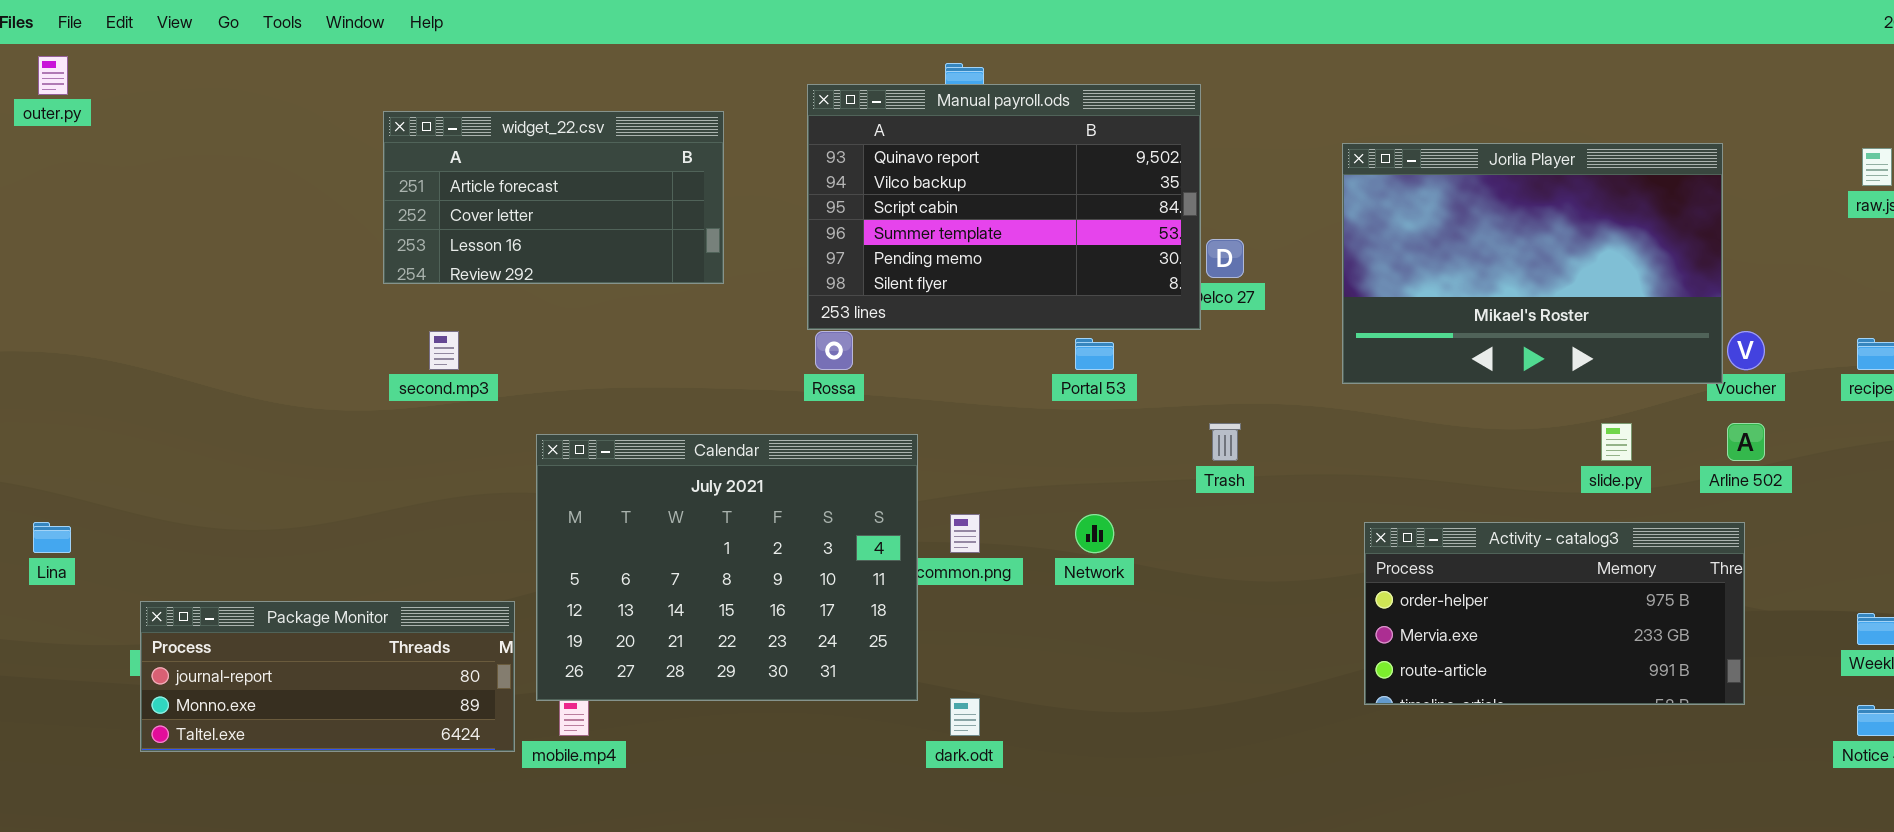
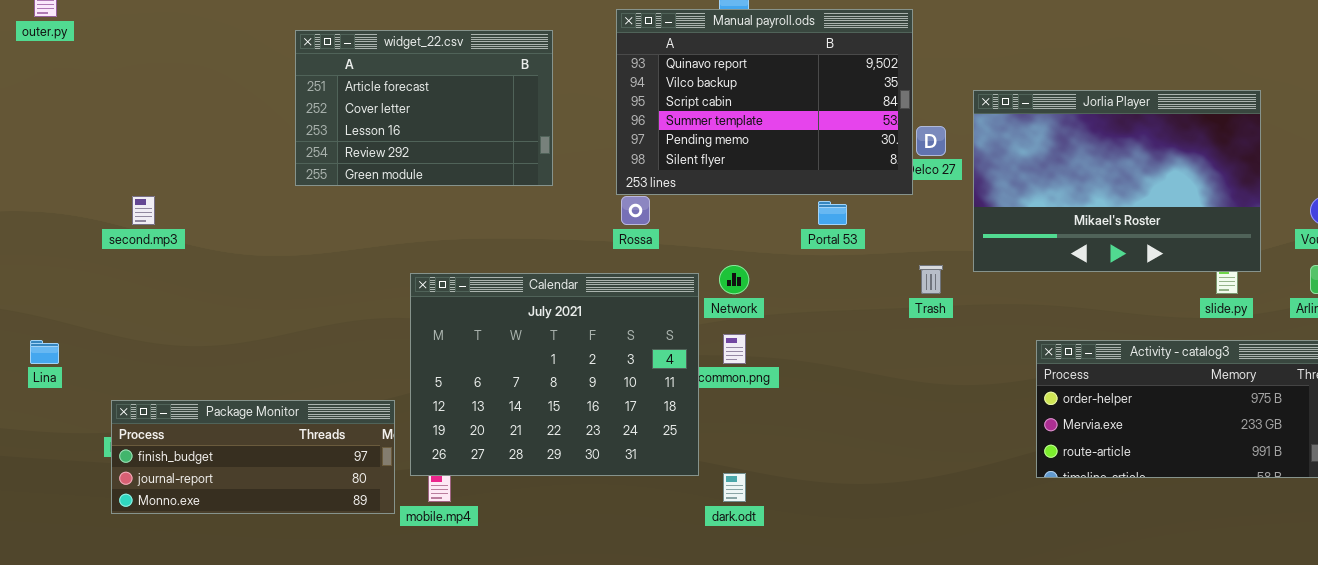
widget_22.csv: [383,111,724,284] -> [295,30,553,186], resized
Jorlia Player: [1342,143,1723,384] -> [973,90,1261,272], moved
second.mp3: [429,331,459,370] -> [132,196,155,225], moved
Network: [1075,514,1114,553] -> [719,265,749,294], moved
Package Monitor: [140,601,515,752] -> [111,400,395,514], scrolled up 1 row

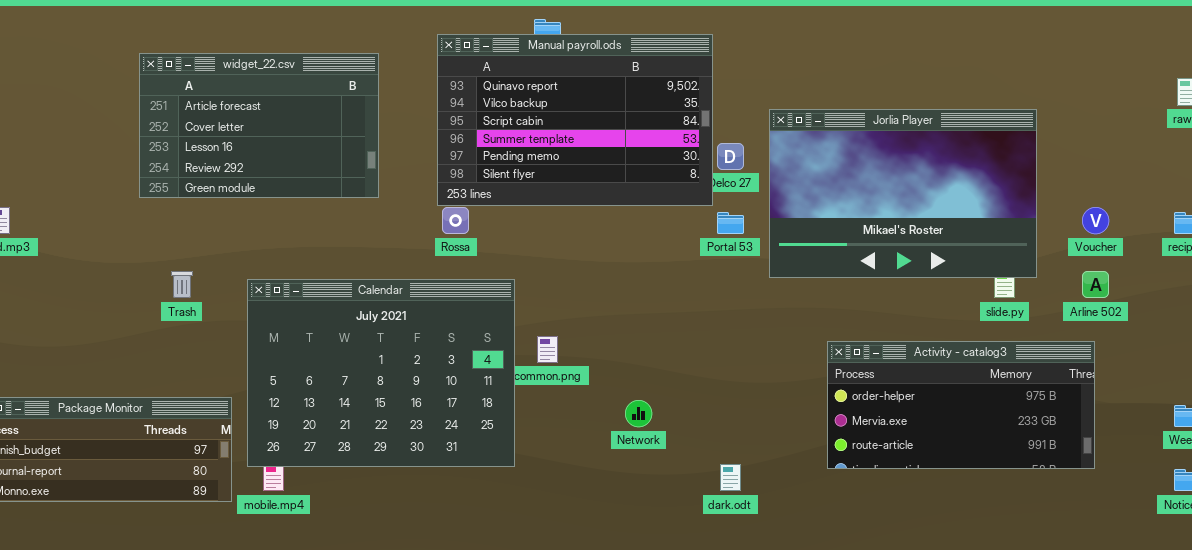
Portal 53: [818,201,847,225] -> [717,212,744,234], moved
Network: [719,265,749,294] -> [625,400,652,427], moved
Trash: [919,265,943,294] -> [171,271,193,298], moved
dark.odt: [723,473,746,502] -> [720,464,741,491], moved

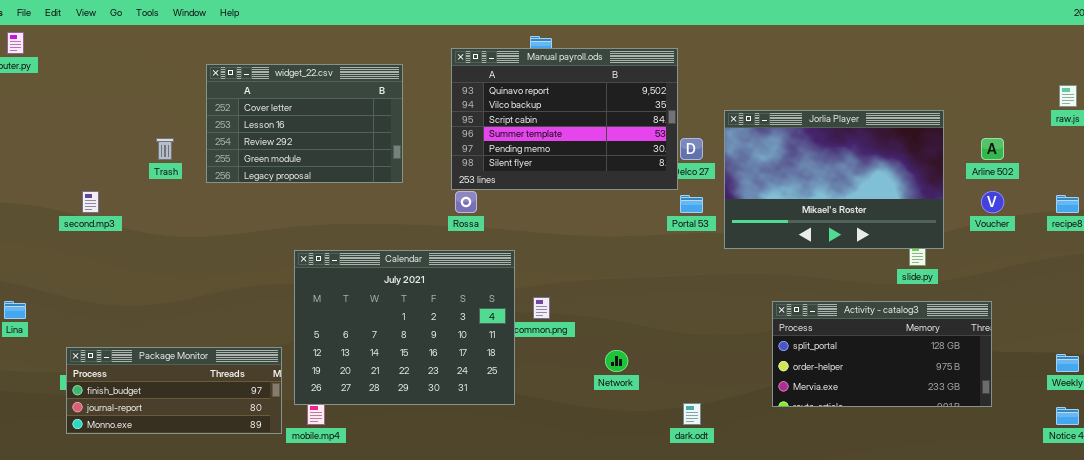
widget_22.csv: [139,53,379,198] -> [206,64,403,183], scrolled down 1 row
Trash: [171,271,193,298] -> [156,138,174,160], moved
Arline 502: [1082,271,1109,298] -> [981,138,1004,160], moved
Activity - catalog3: [827,341,1095,469] -> [772,301,992,407], scrolled up 1 row

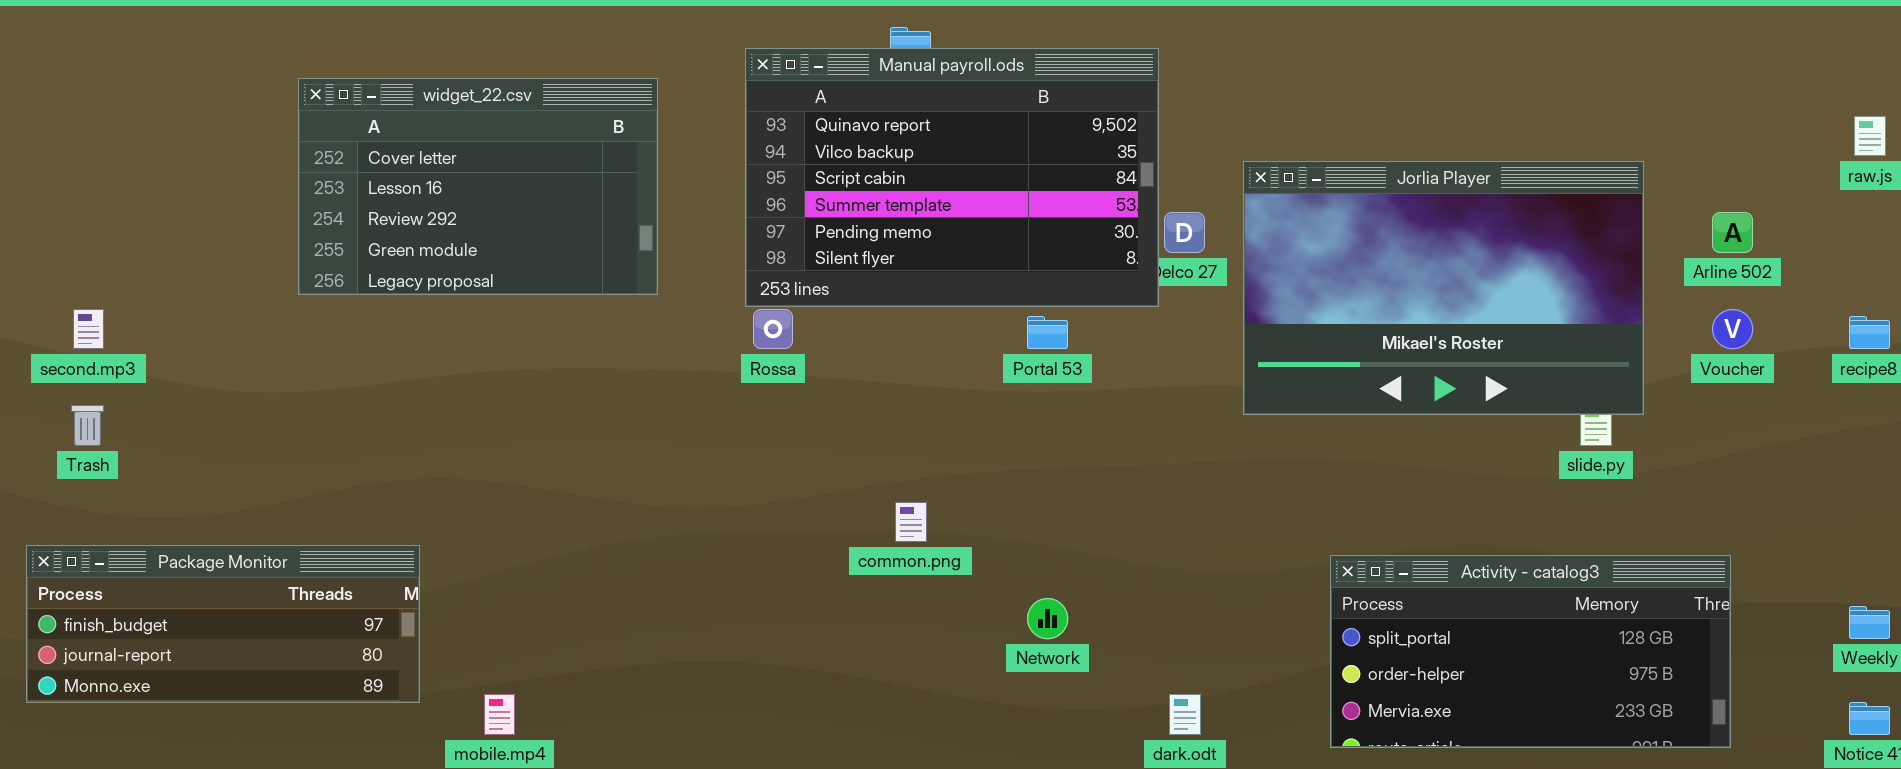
Trash: [156,138,174,160] -> [71,405,104,446], moved
Portal 53: [680,195,703,213] -> [1027,316,1068,349], moved
Calendar: [294,250,515,405] -> none, closed
Activity - catalog3: [772,301,992,407] -> [1330,555,1731,748], moved
Package Monitor: [66,347,282,434] -> [26,545,420,703], moved

